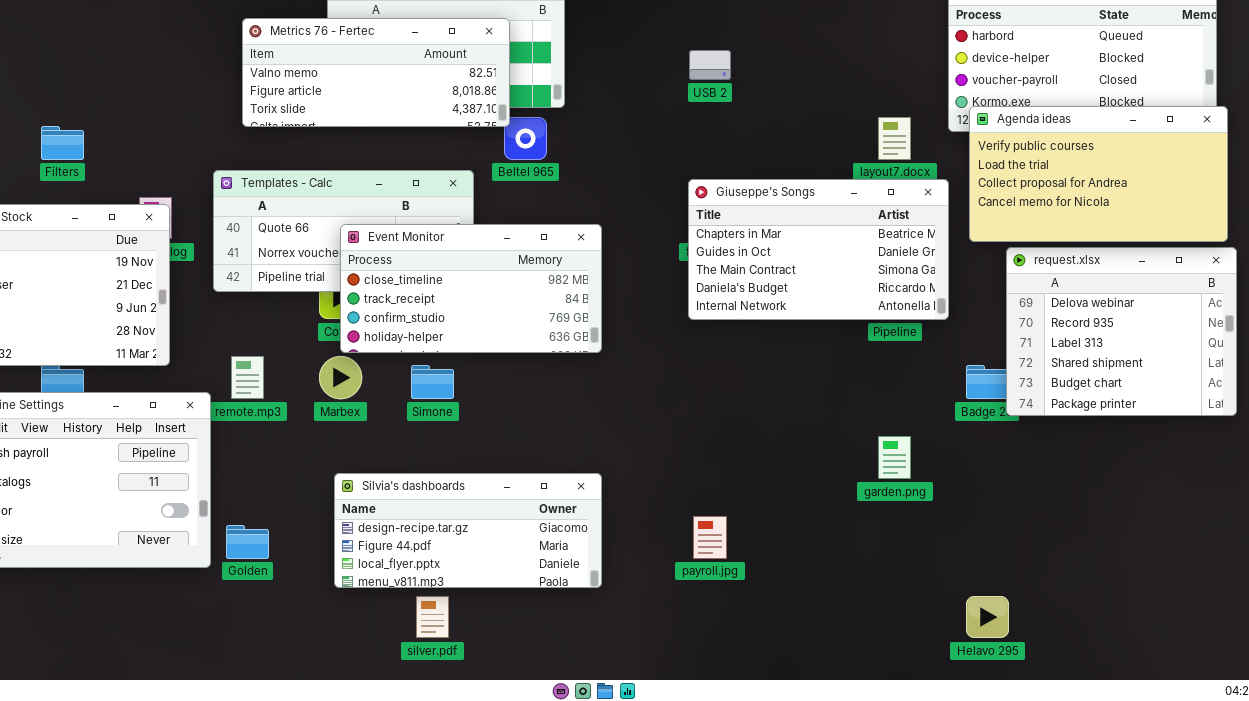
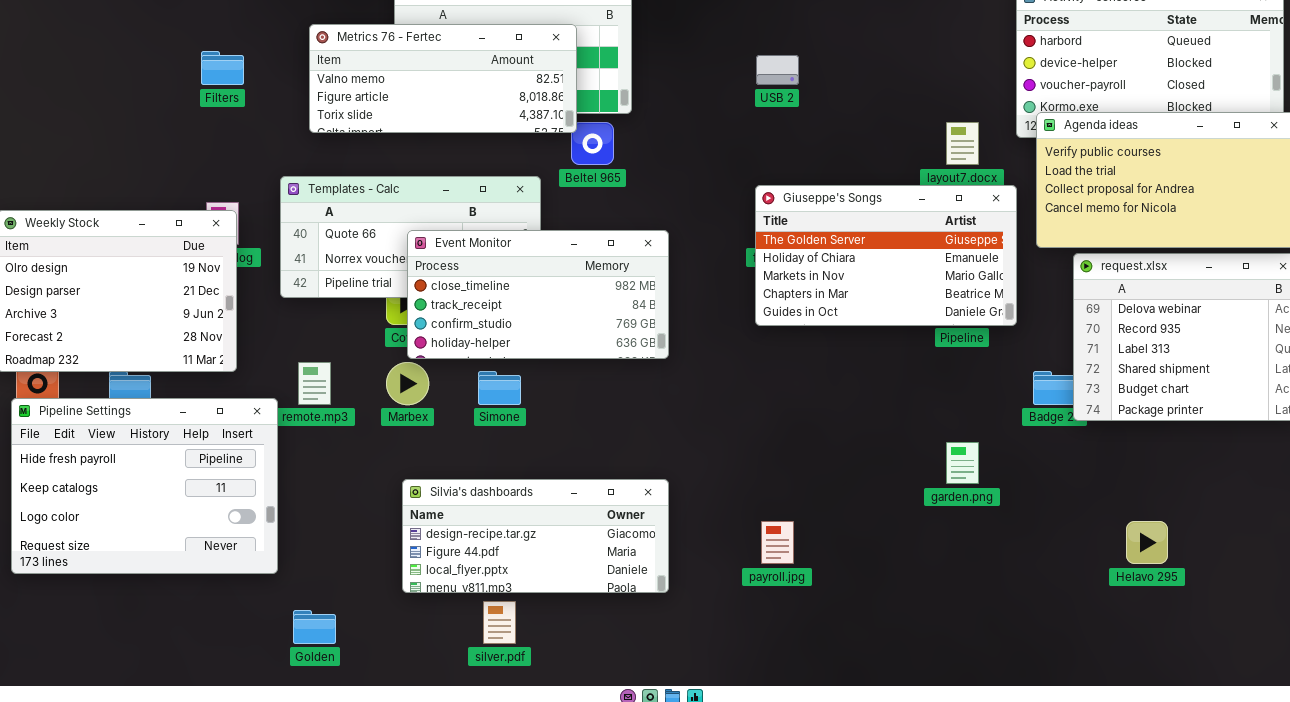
Filters: [41,126,84,160] -> [201,51,244,85], moved
Giuseppe's Songs: [688,179,949,320] -> [755,185,1017,326], scrolled up 3 rows
Golden: [226,525,269,559] -> [293,610,336,644], moved
Helavo 295: [966,596,1009,638] -> [1126,521,1168,564], moved

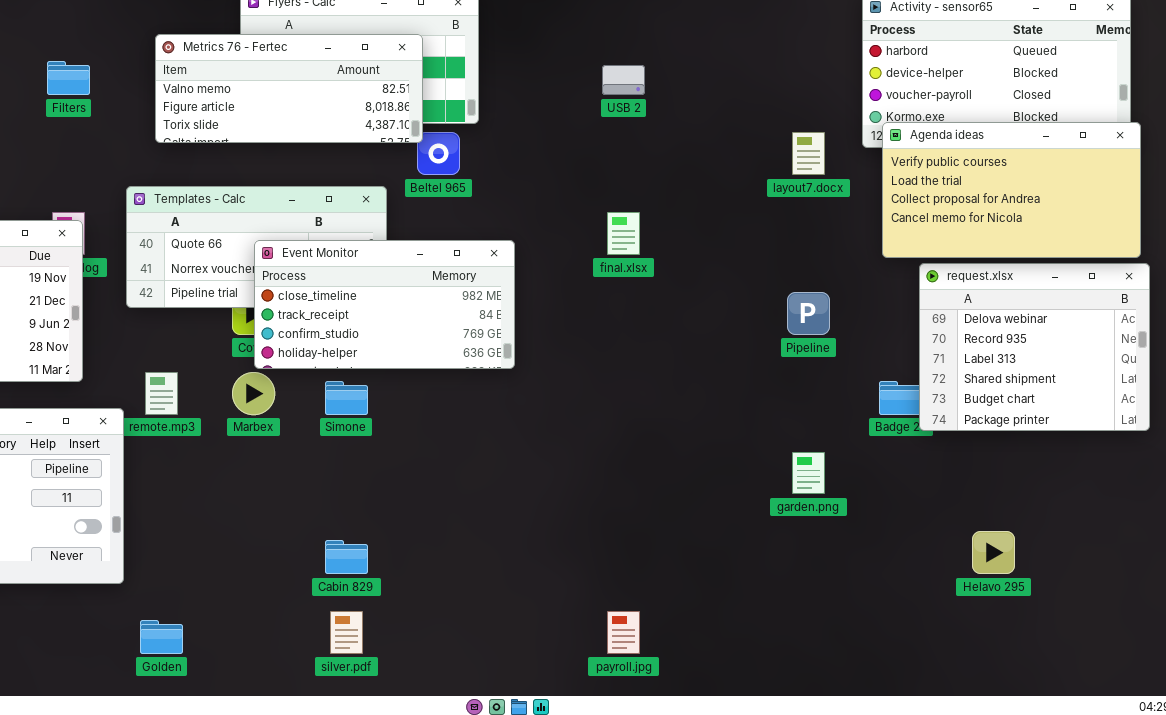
Giuseppe's Songs: [755,185,1017,326] -> none, closed
Silvia's dashboards: [402,479,669,593] -> none, closed
payroll.jpg: [761,521,794,564] -> [607,611,640,654], moved

